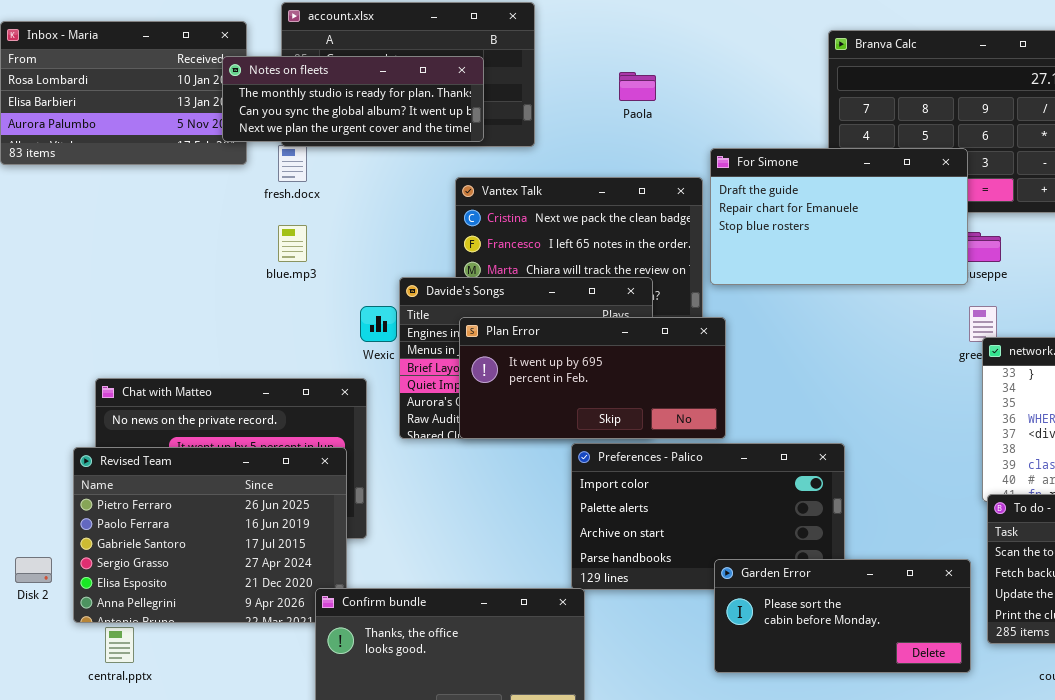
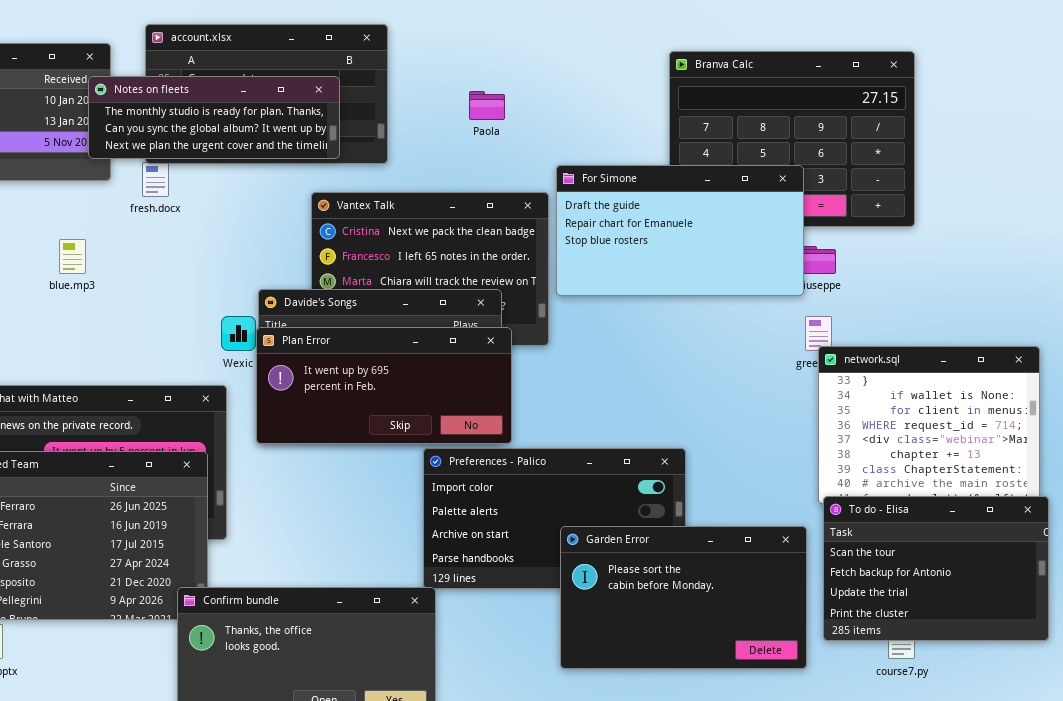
blue.mp3: [278,225,307,262] -> [59,239,86,274], moved
Plan Error: [459,317,726,439] -> [256,327,512,444], moved
Garden Error: [714,559,971,673] -> [560,526,807,669], resized

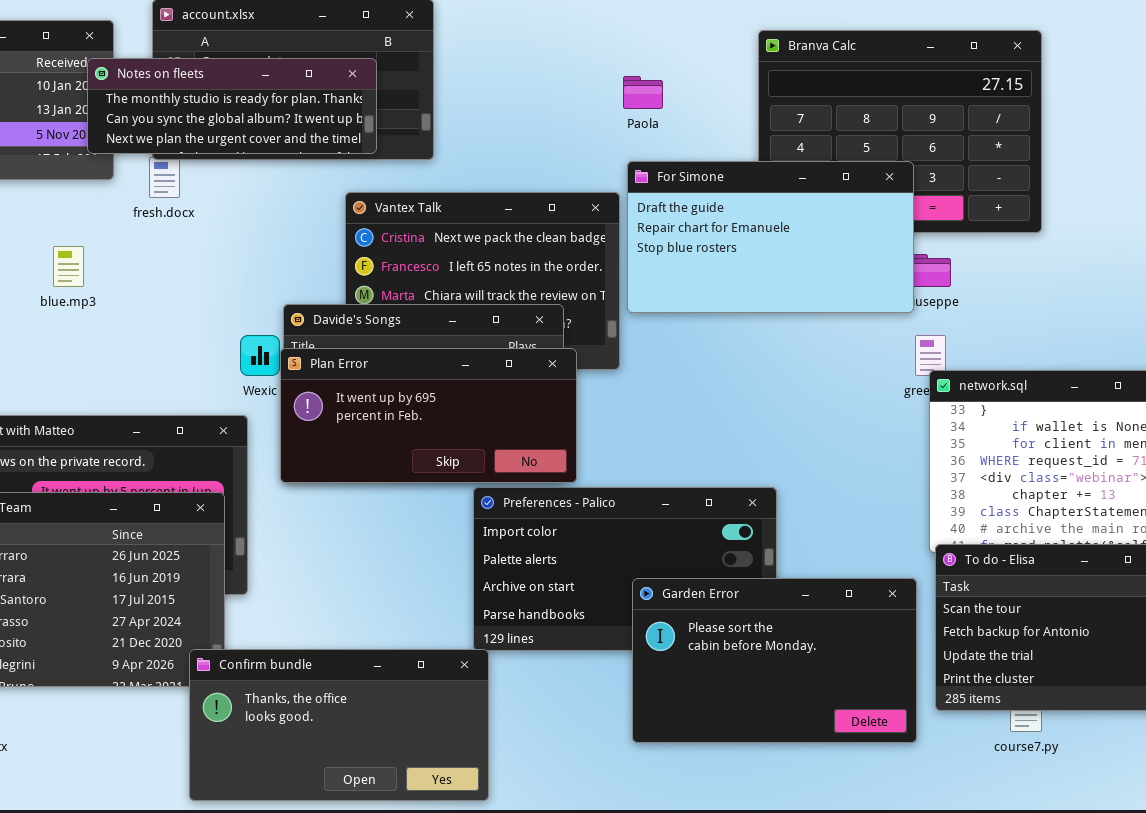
Paola: [469,91,505,120] -> [623,76,663,109], moved

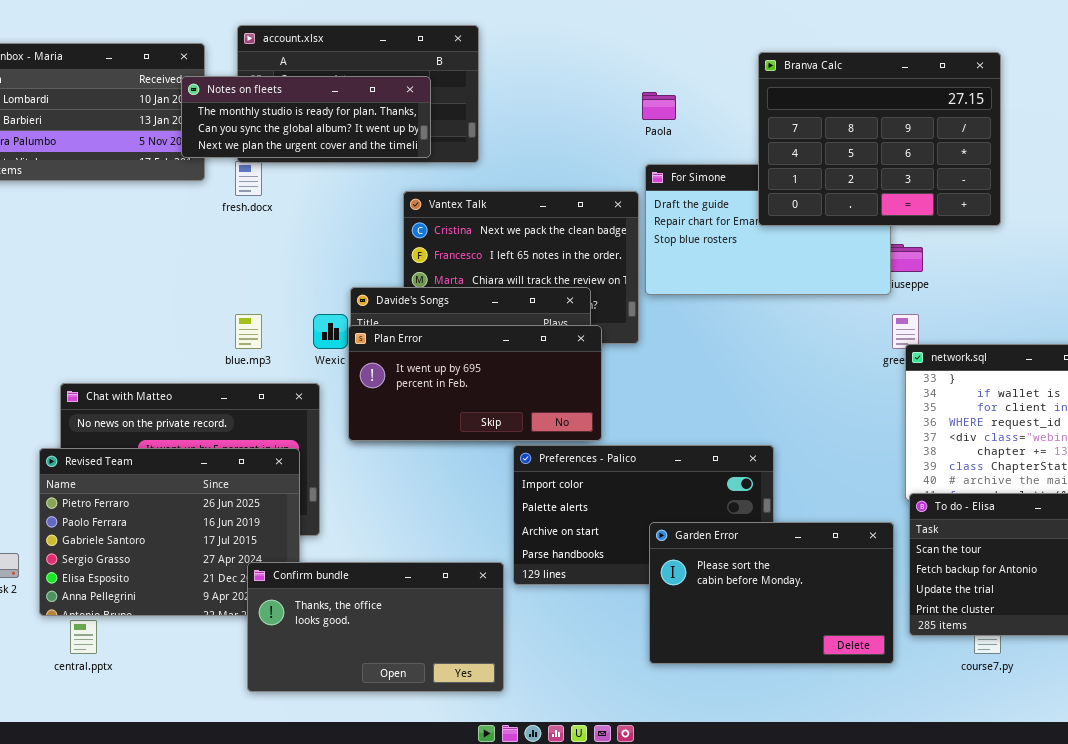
Branva Calc: [758,30,1042,233] -> [758,52,1001,226], raised
blue.mp3: [53,246,84,287] -> [235,314,262,349], moved
Confirm bundle: [189,649,489,801] -> [247,562,504,692], moved

